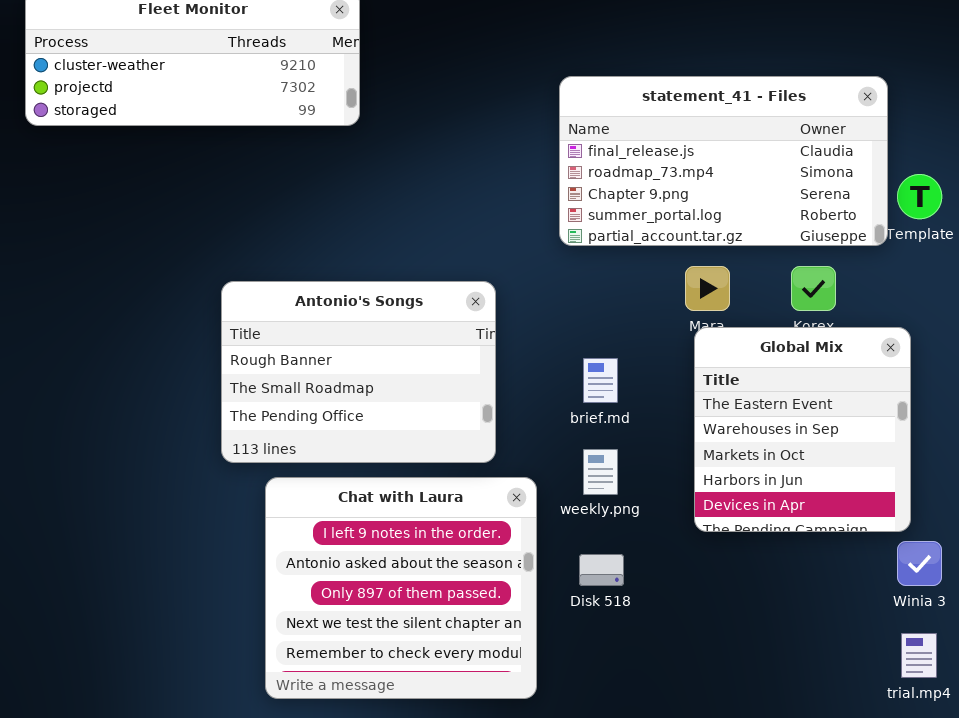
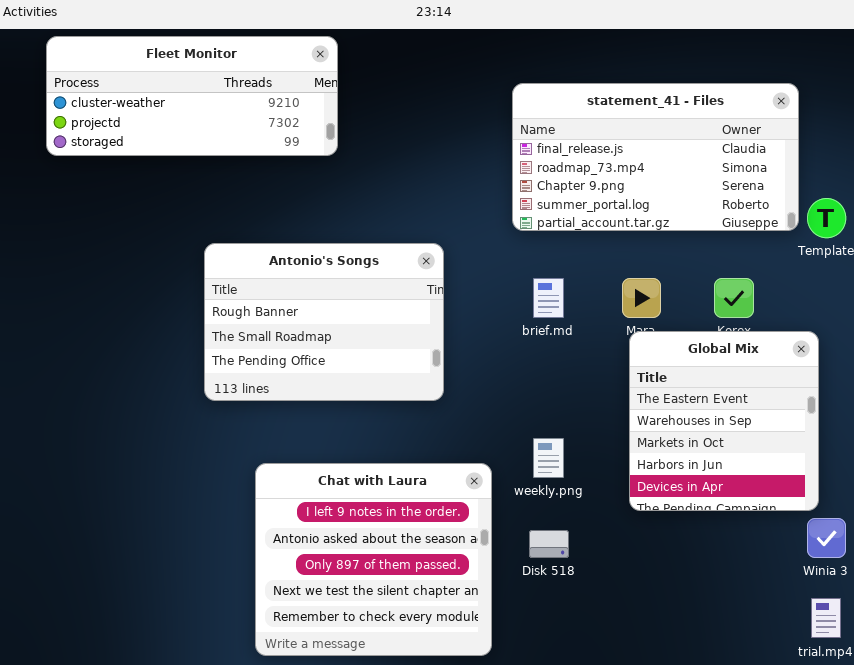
statement_41 - Files: [559,76,888,246] -> [512,83,799,231], moved
Antonio's Songs: [221,281,496,463] -> [204,243,444,401], moved
brief.md: [583,358,618,403] -> [533,278,564,318], moved

